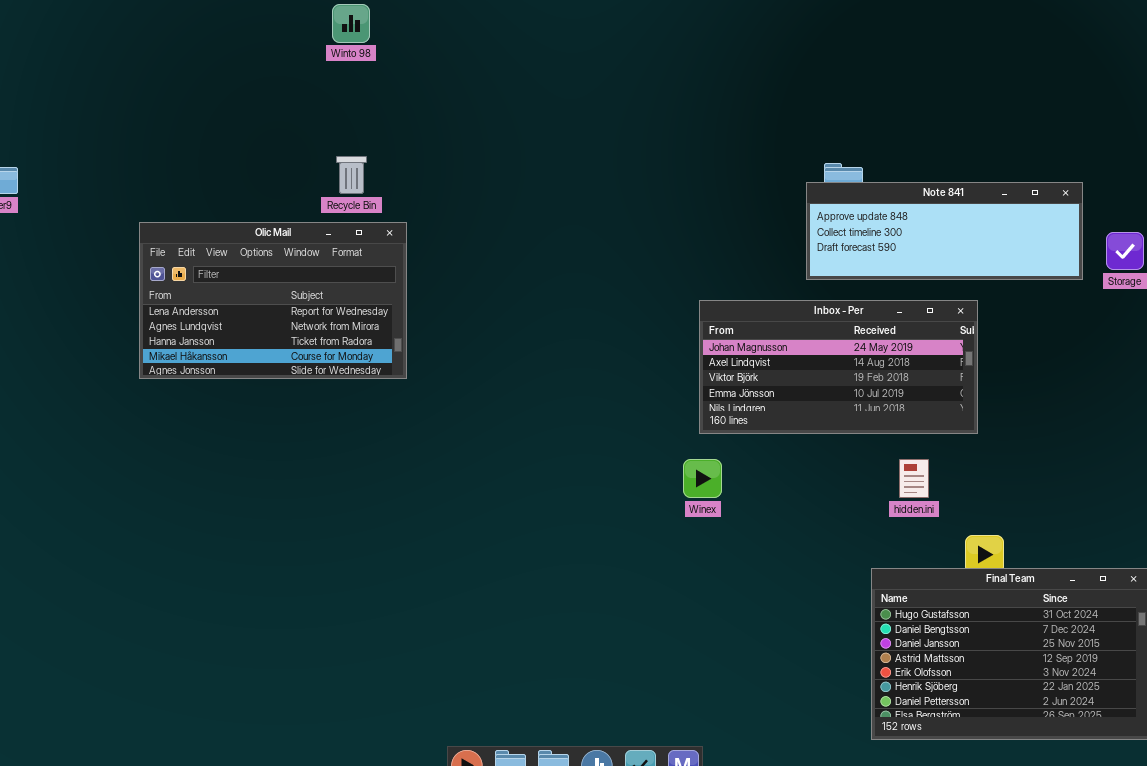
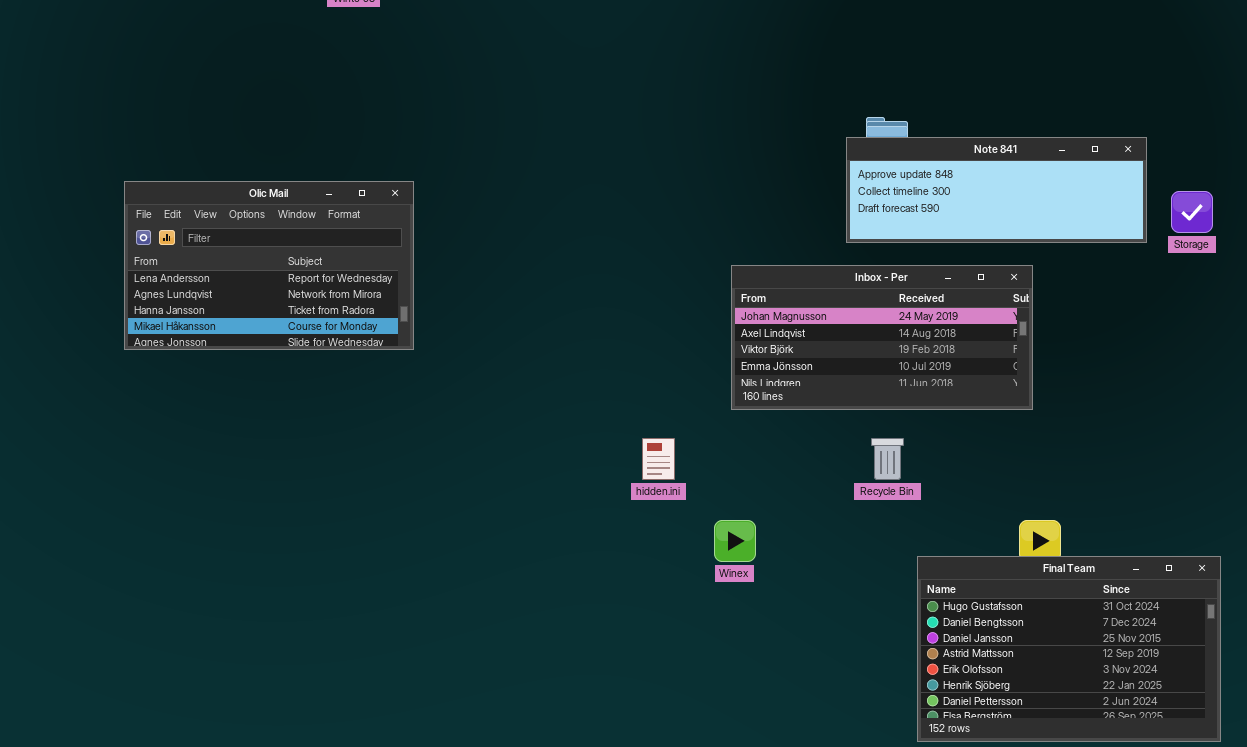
Recycle Bin: [336,156,367,194] -> [871,438,904,480], moved
Winex: [683,459,722,498] -> [714,520,756,562], moved
hidden.ini: [899,459,929,498] -> [642,438,675,480], moved

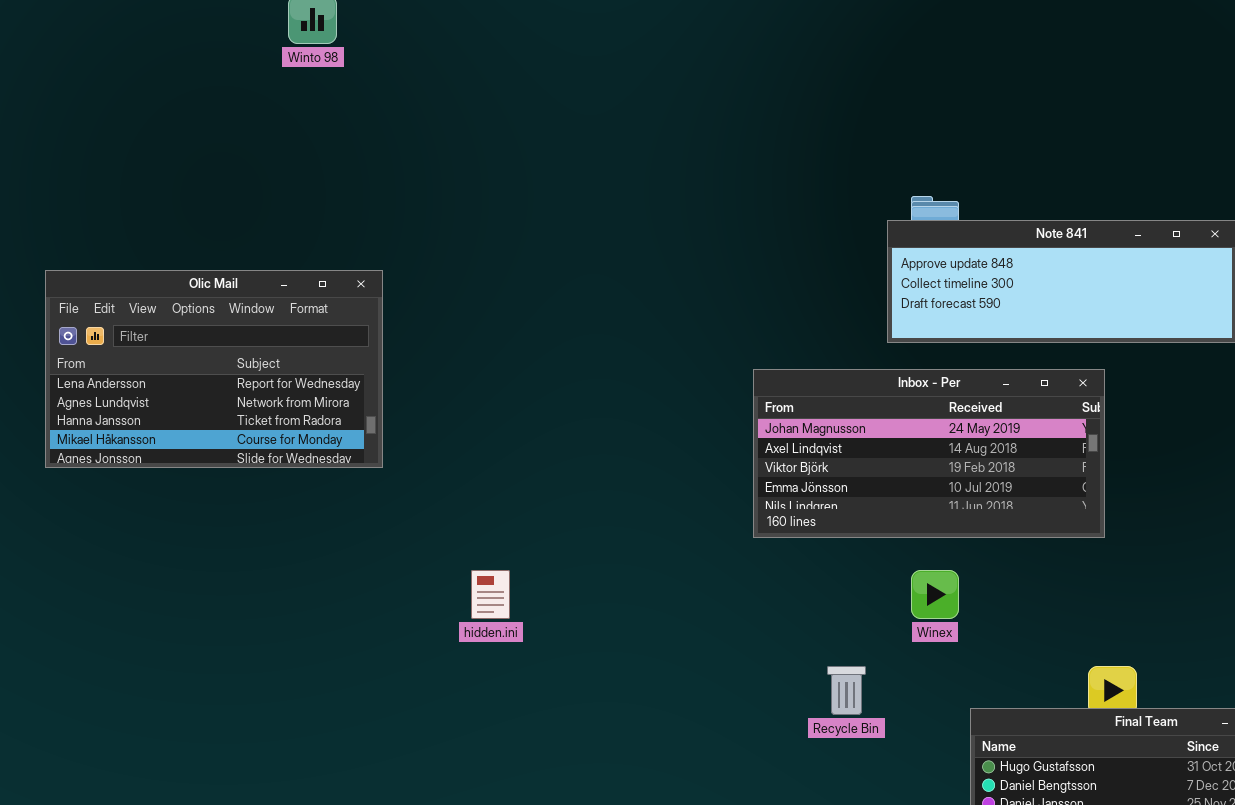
hidden.ini: [642,438,675,480] -> [471,570,510,619], moved
Recycle Bin: [871,438,904,480] -> [827,666,866,715], moved
Winex: [714,520,756,562] -> [911,570,959,619], moved

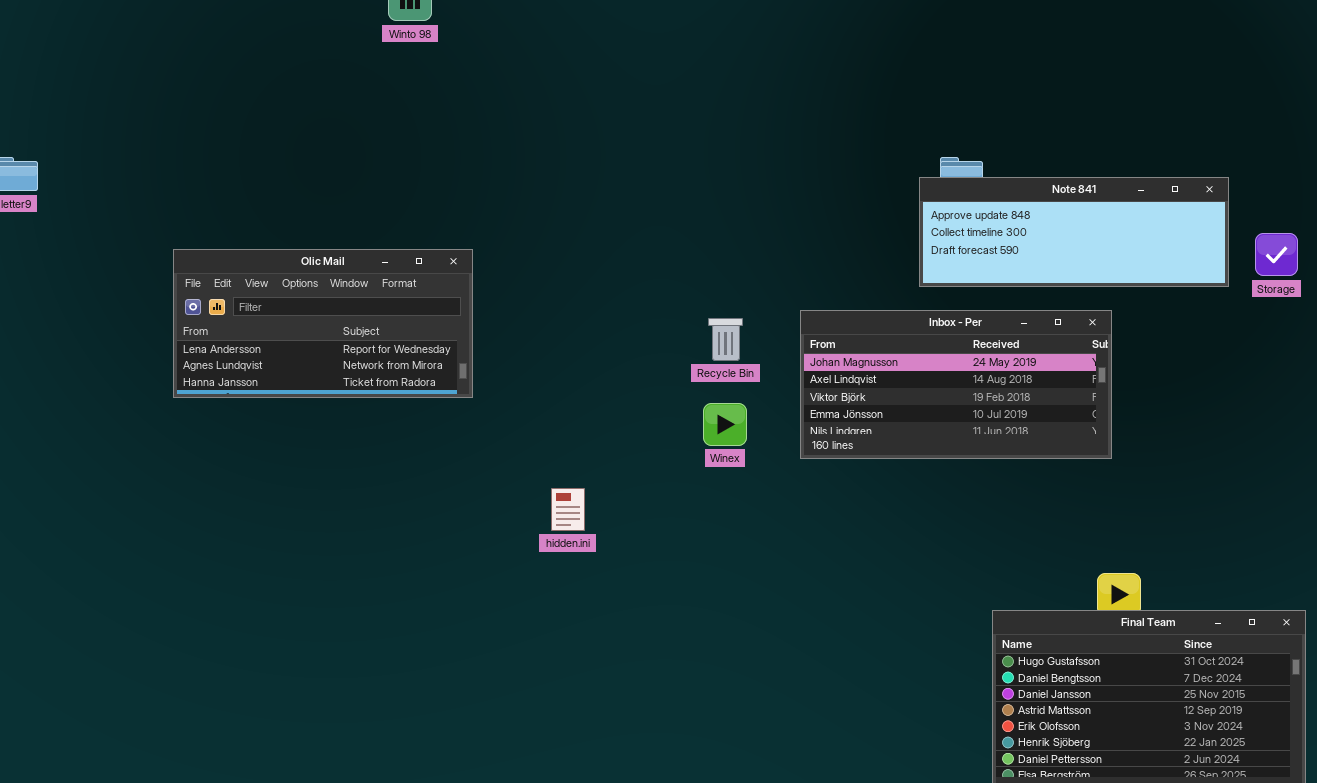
Olic Mail: [45,270,383,468] -> [173,249,473,398], resized
Winex: [911,570,959,619] -> [703,403,747,446], moved
Recycle Bin: [827,666,866,715] -> [708,318,743,361], moved

